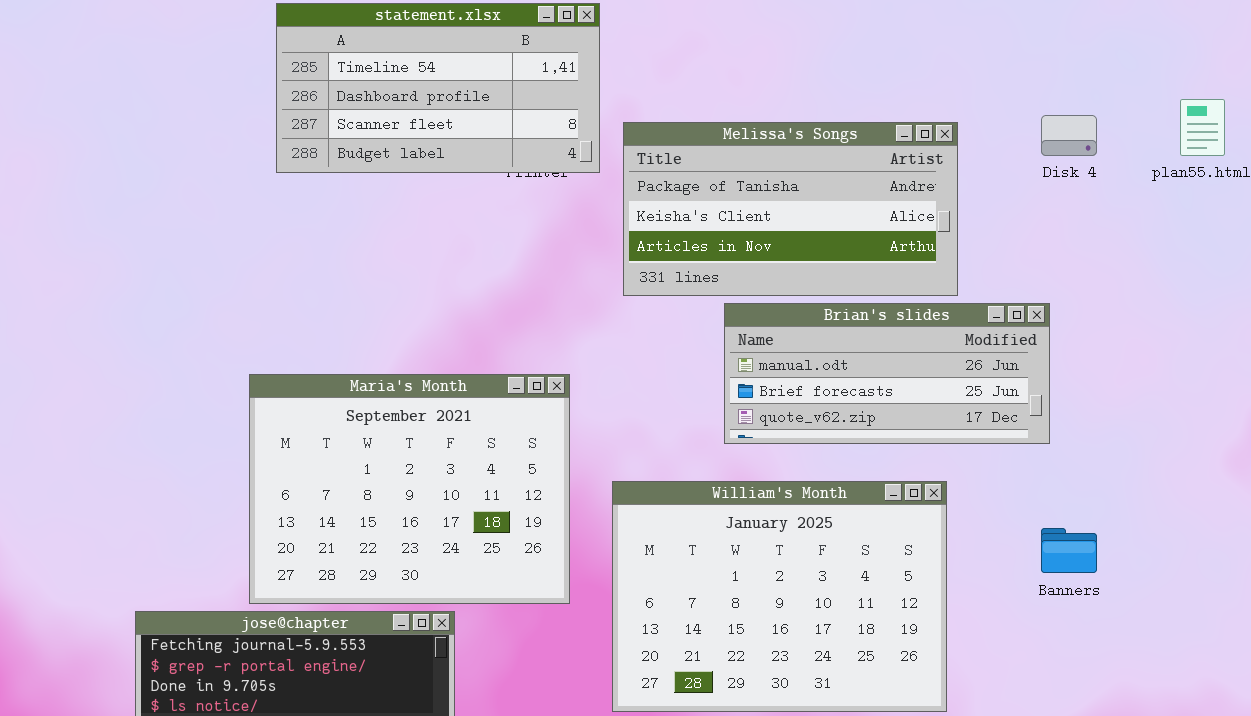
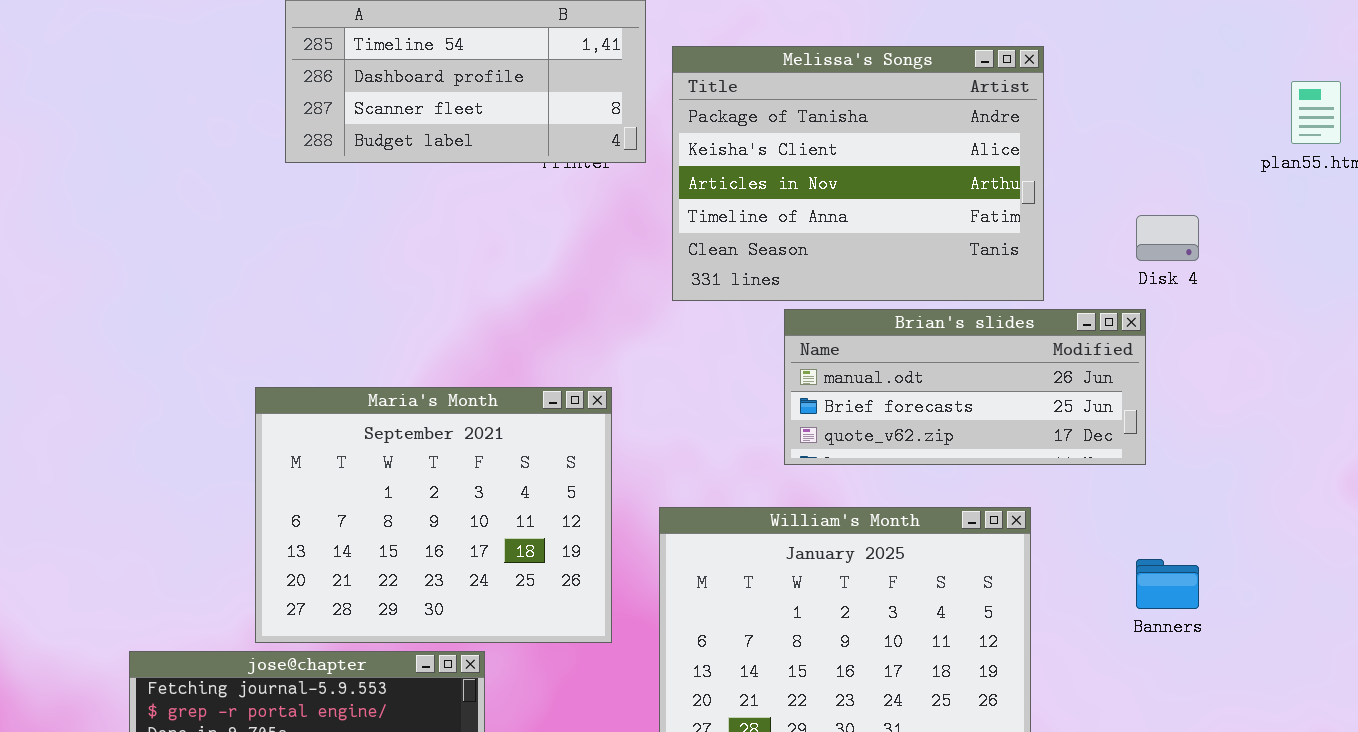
Disk 4: [1041,115,1097,156] -> [1136,215,1199,261], moved
Melissa's Songs: [623,122,958,296] -> [672,46,1044,301], resized

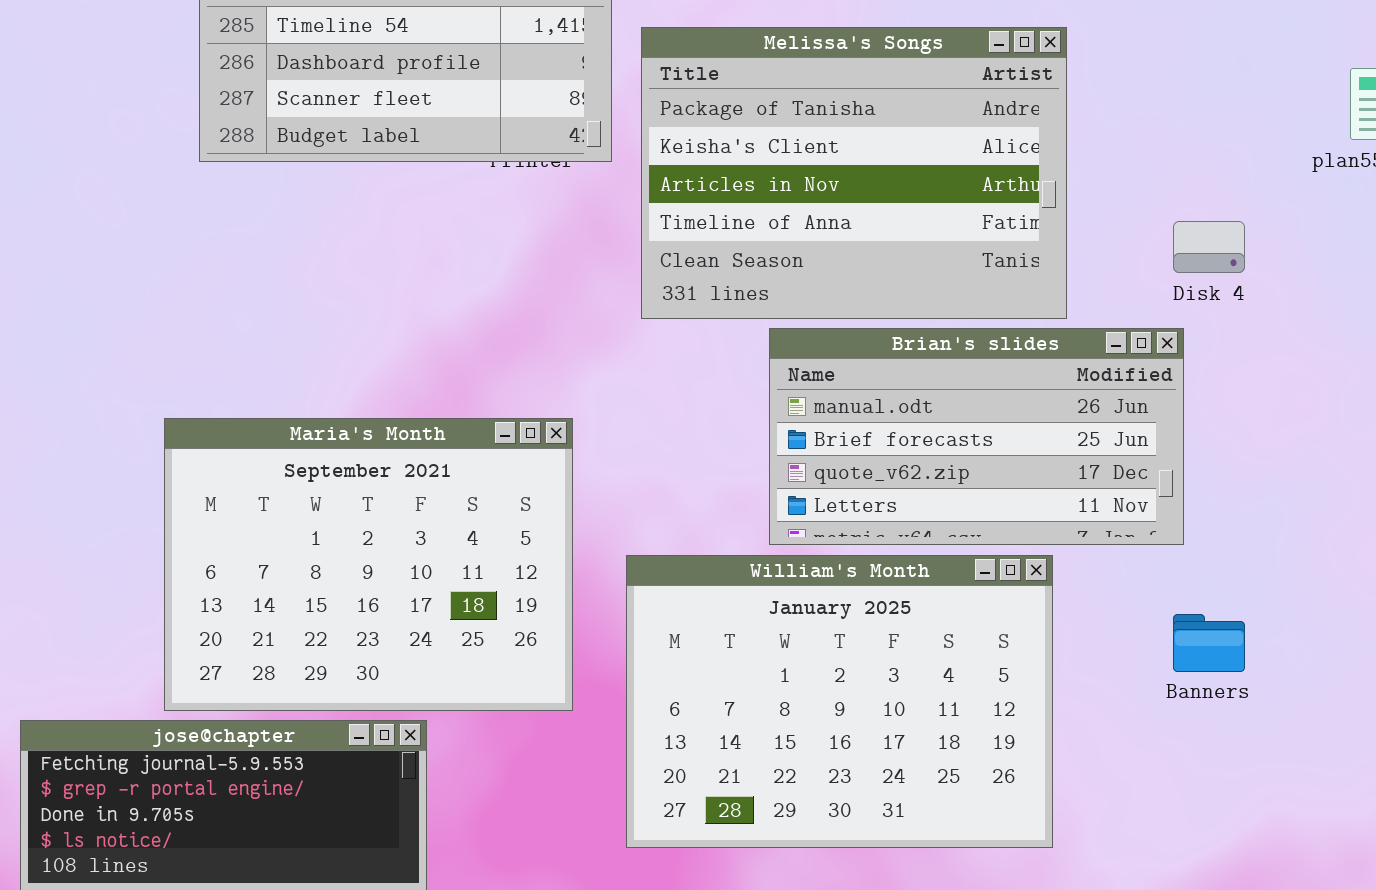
Brian's slides: [784,309,1146,465] -> [769,328,1184,545], resized

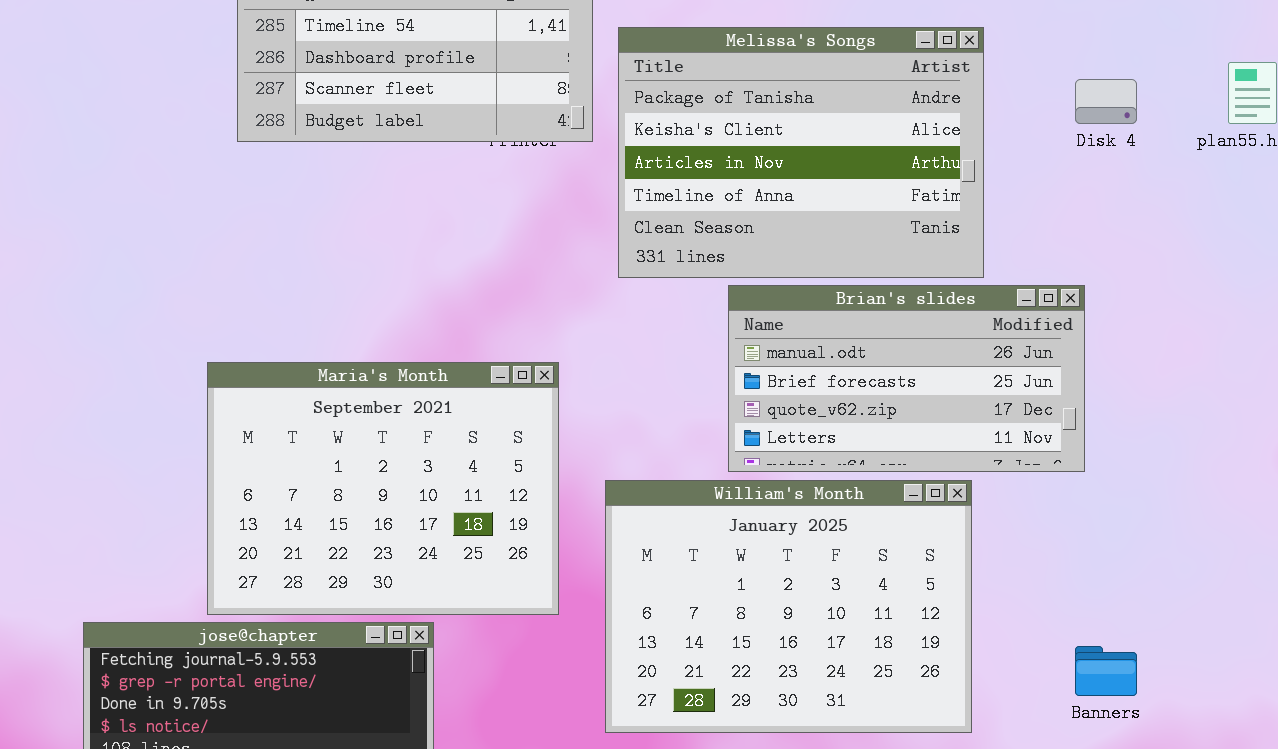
Disk 4: [1173,221,1245,273] -> [1075,79,1137,124], moved
Banners: [1173,614,1245,672] -> [1075,646,1137,696], moved

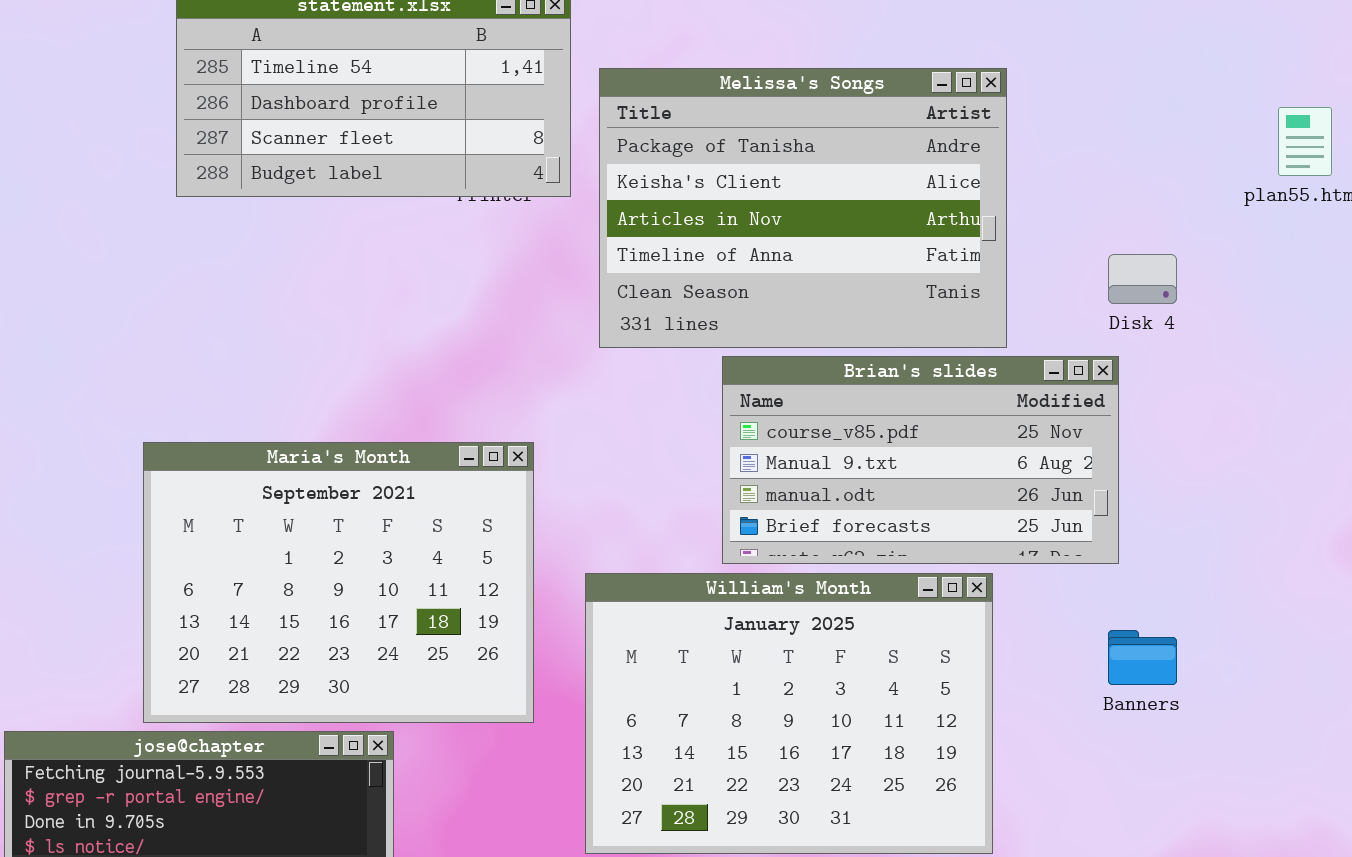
Disk 4: [1075,79,1137,124] -> [1108,254,1177,304], moved
Brian's slides: [728,285,1085,472] -> [722,356,1119,564], scrolled up 2 rows
Banners: [1075,646,1137,696] -> [1108,630,1177,685], moved

